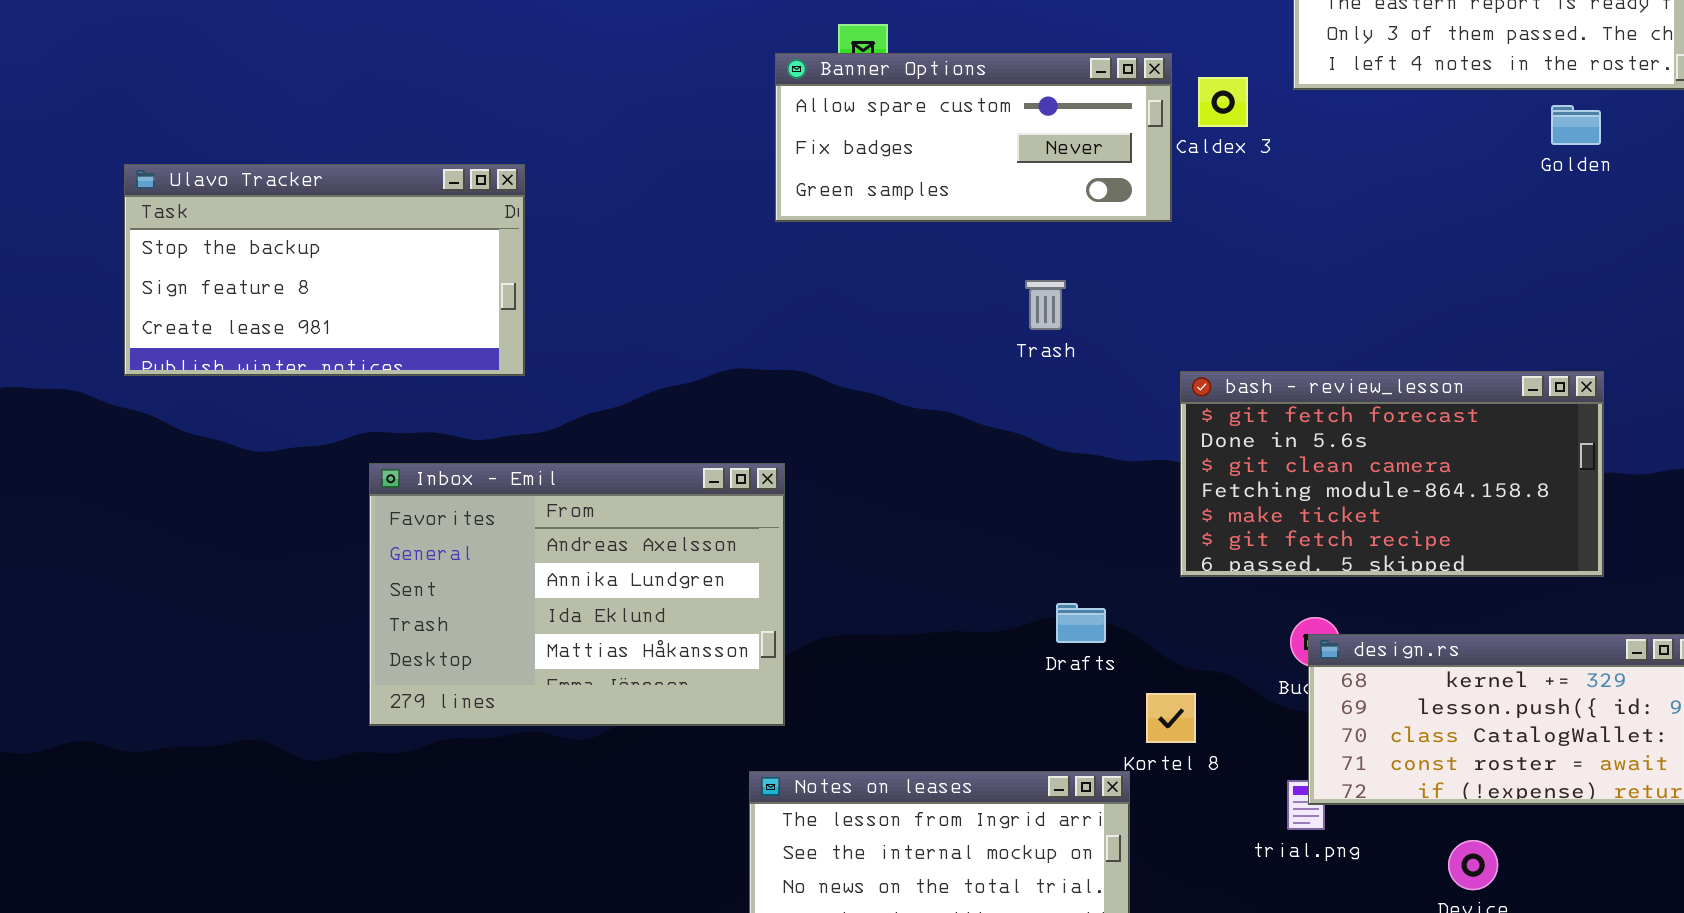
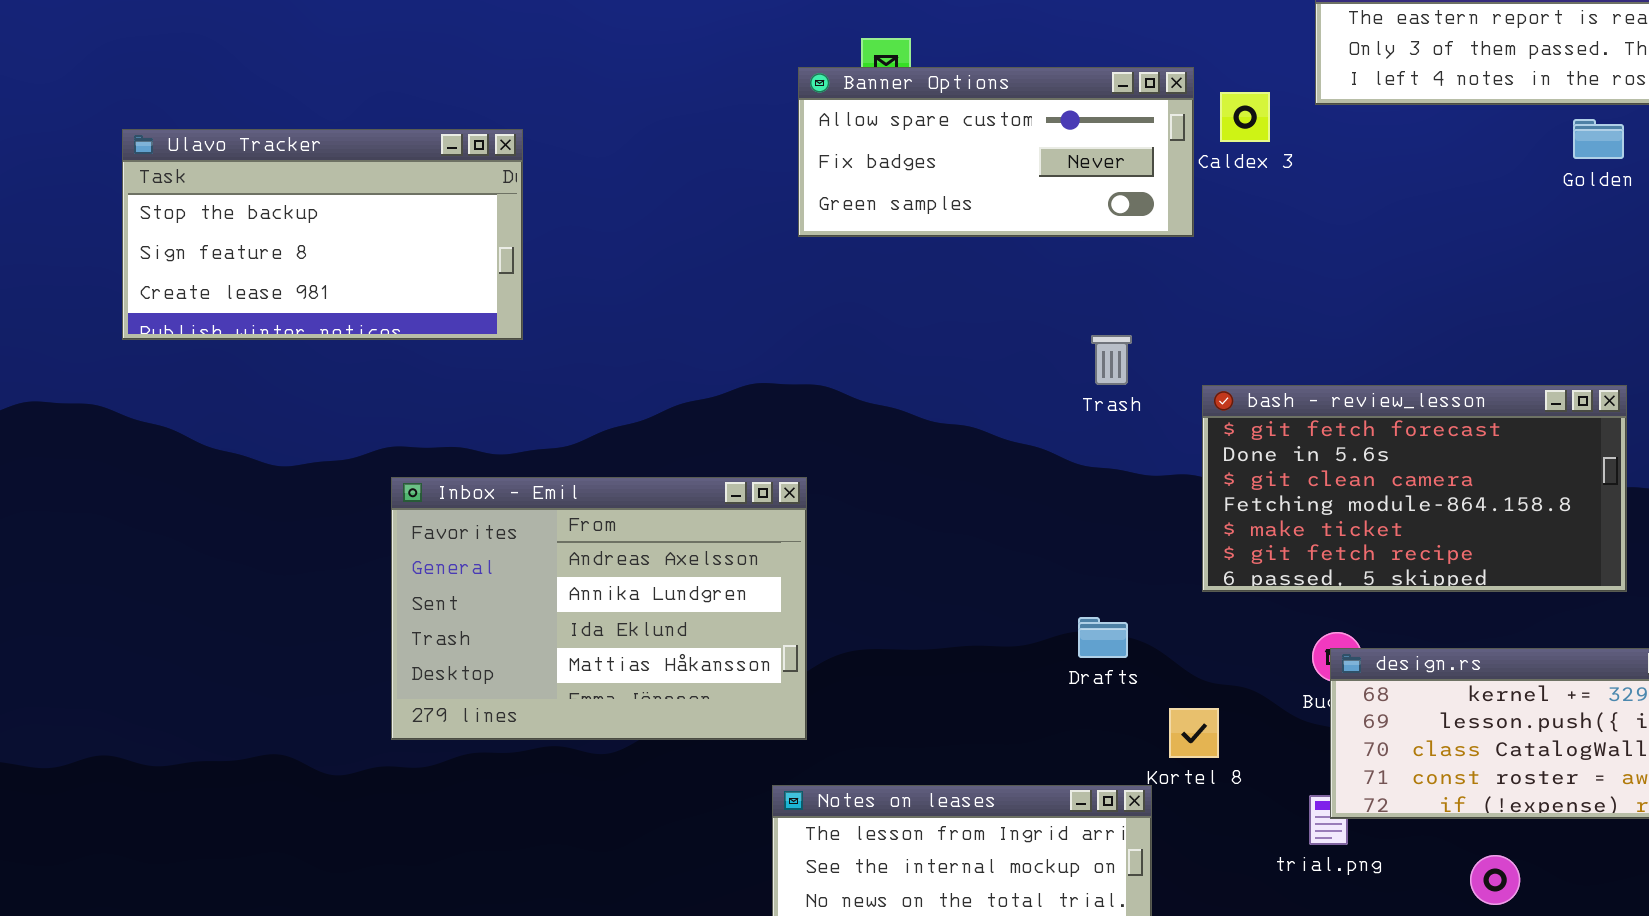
Ulavo Tracker: [124,164,525,376] -> [122,129,523,340], moved
Trash: [1025,280,1066,330] -> [1091,335,1132,385], moved

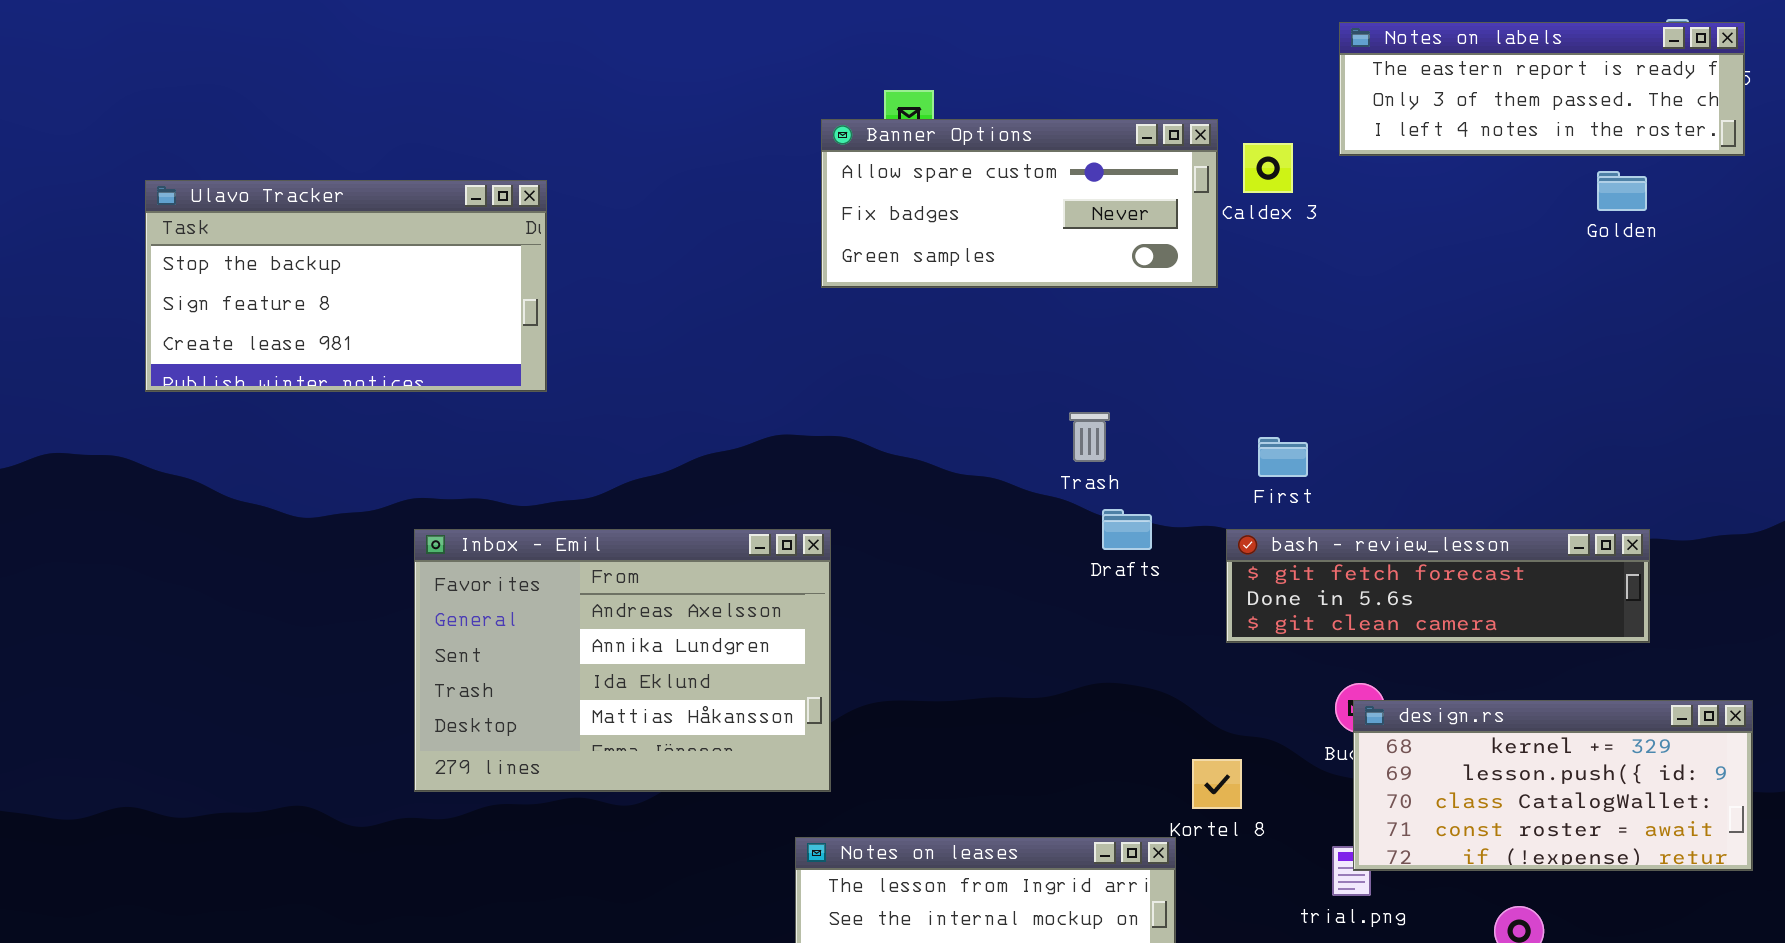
Trash: [1091,335,1132,385] -> [1069,412,1110,462], moved
bash - review_lesson: [1202,385,1627,592] -> [1226,529,1650,643], resized
Drafts: [1078,617,1128,658] -> [1102,509,1152,550], moved

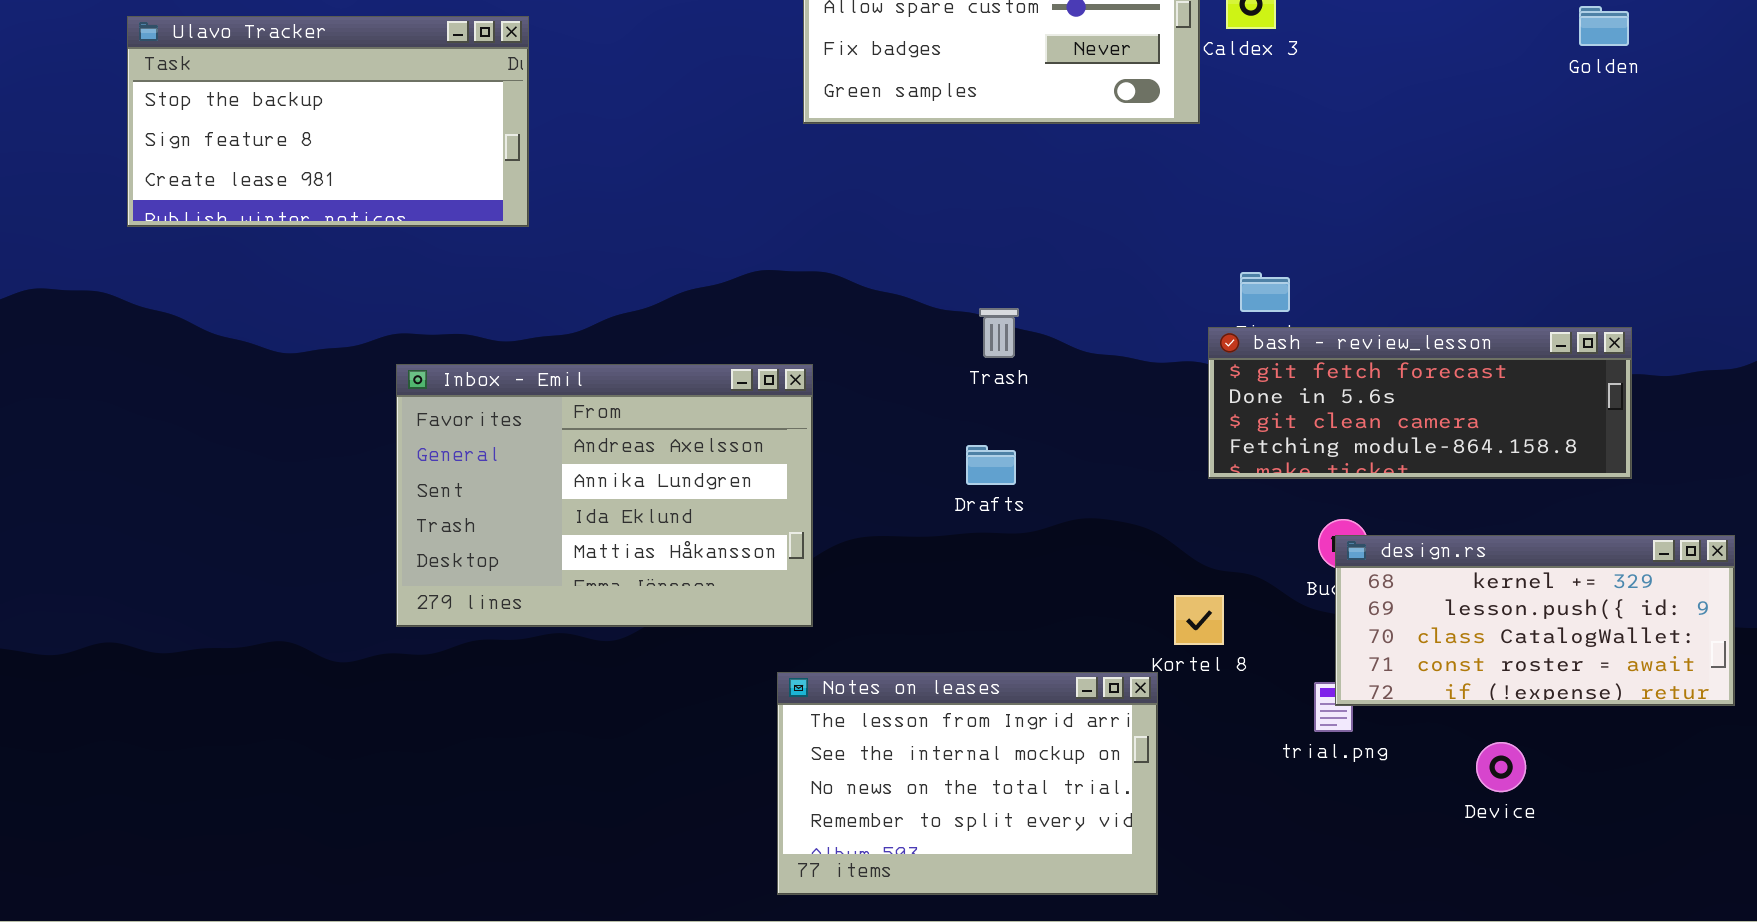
Trash: [1069,412,1110,462] -> [979,308,1019,358], moved
Drafts: [1102,509,1152,550] -> [966,445,1016,485], moved
bash - review_lesson: [1226,529,1650,643] -> [1208,327,1632,479], resized

